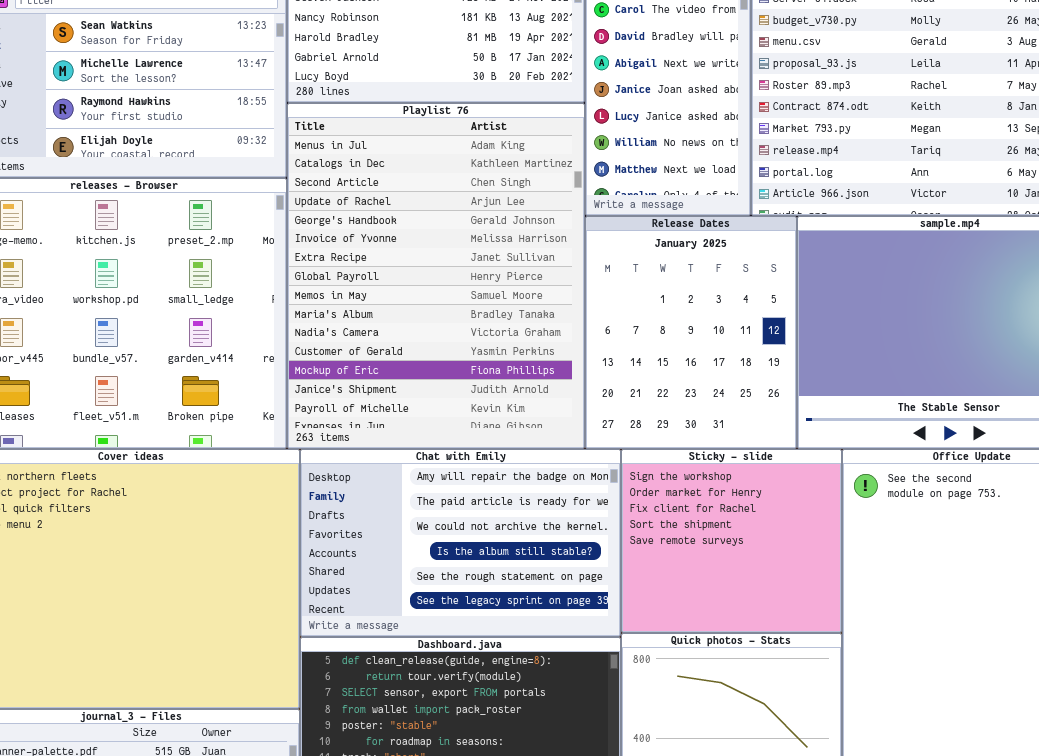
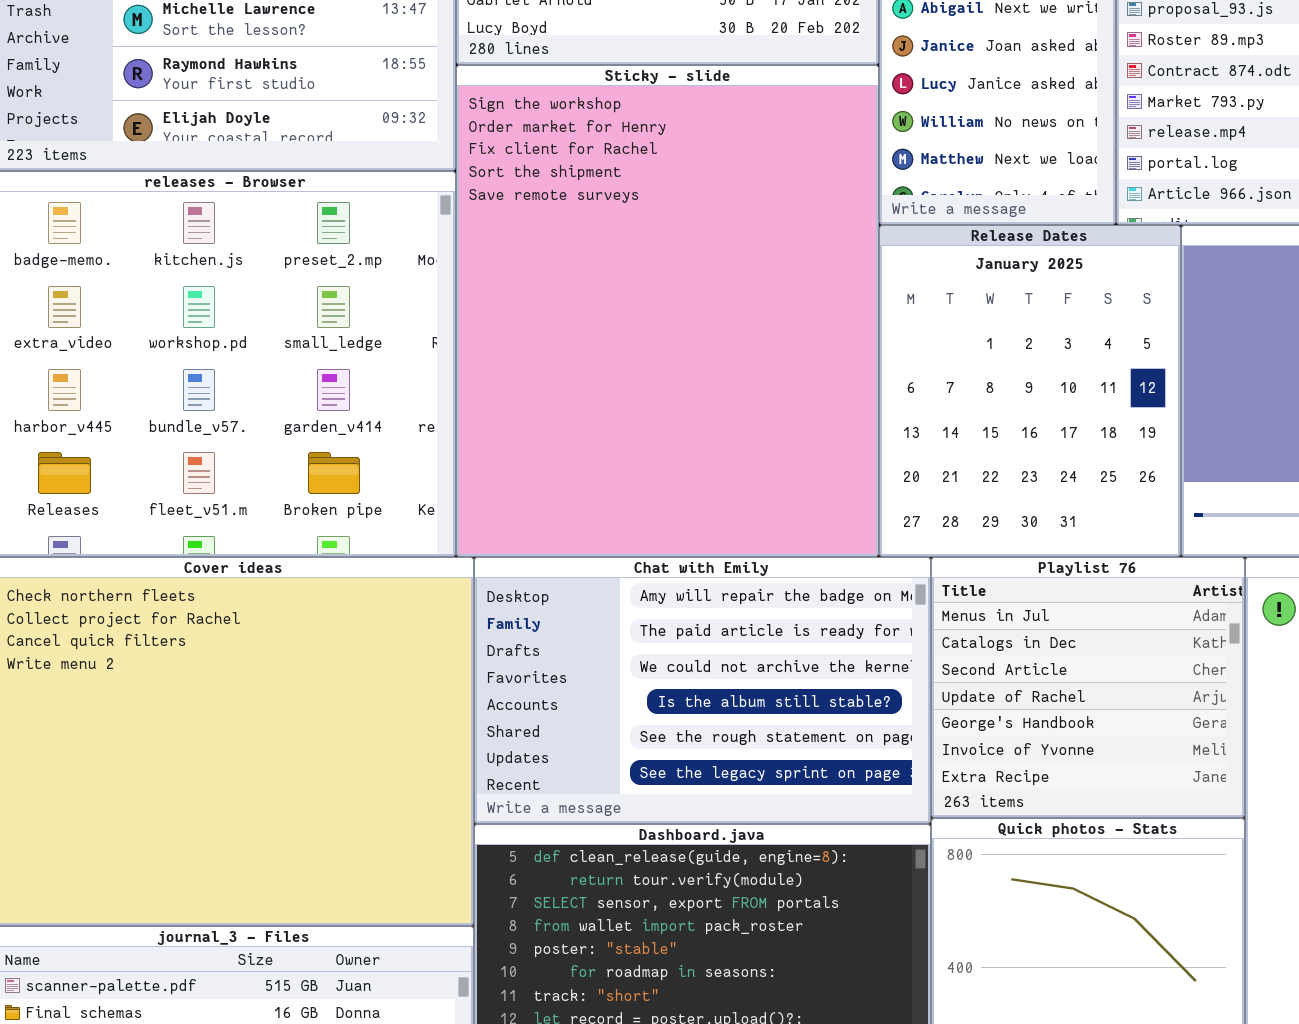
Playlist 76: [287,103,585,449] -> [931,557,1245,818], moved, resized
Sticky - slide: [621,449,842,633] -> [456,65,879,557], moved, resized

